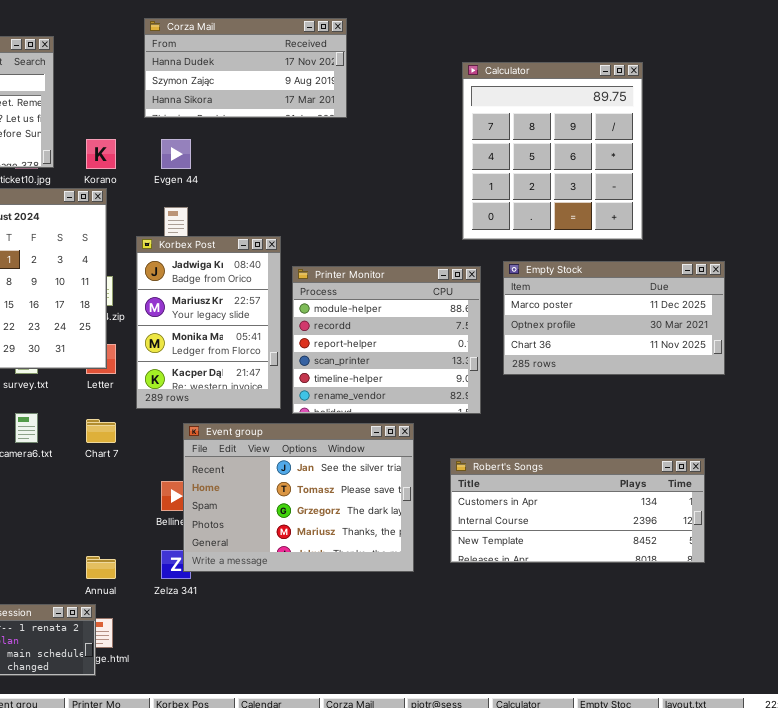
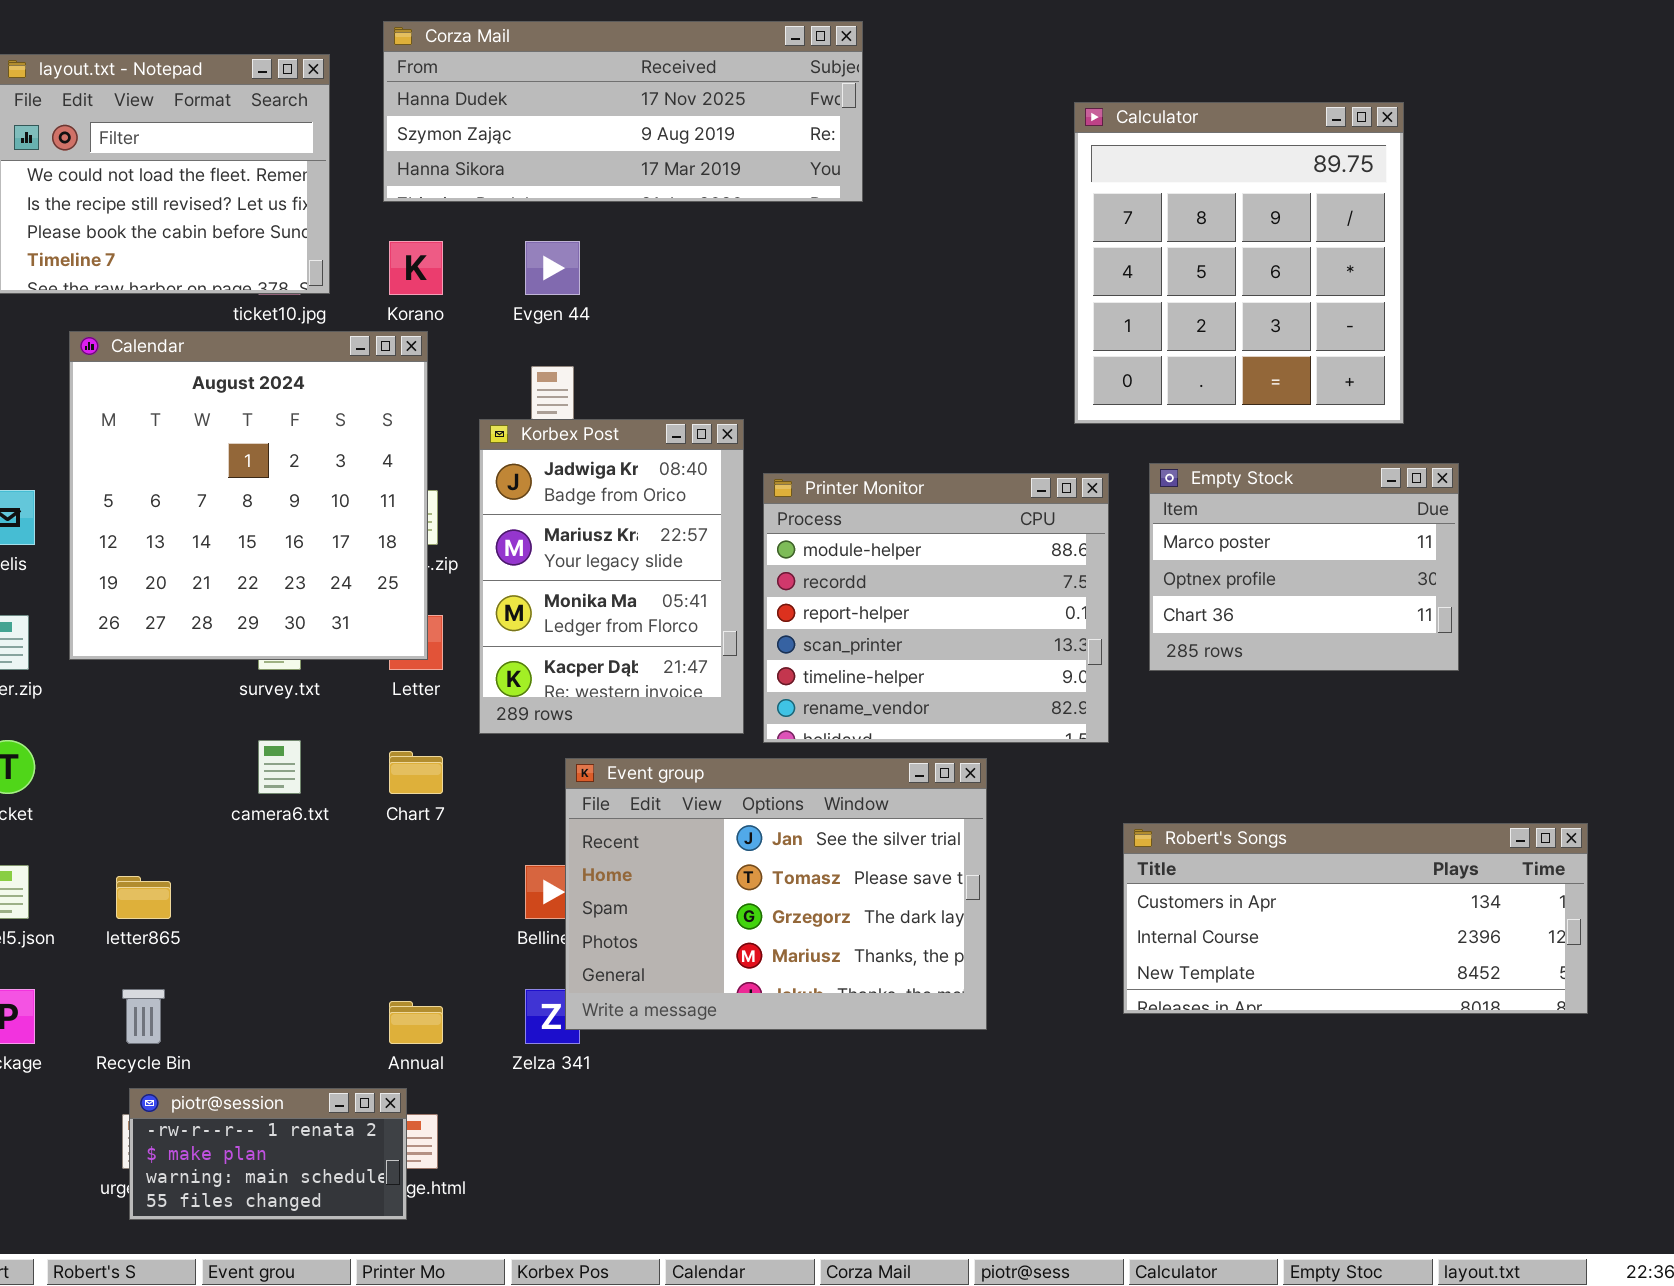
Corza Mail: [144,18,347,118] -> [383,21,863,202], resized
Empty Stock: [503,261,725,375] -> [1149,463,1459,671], resized
Robert's Songs: [450,458,705,563] -> [1123,823,1588,1014], moved

